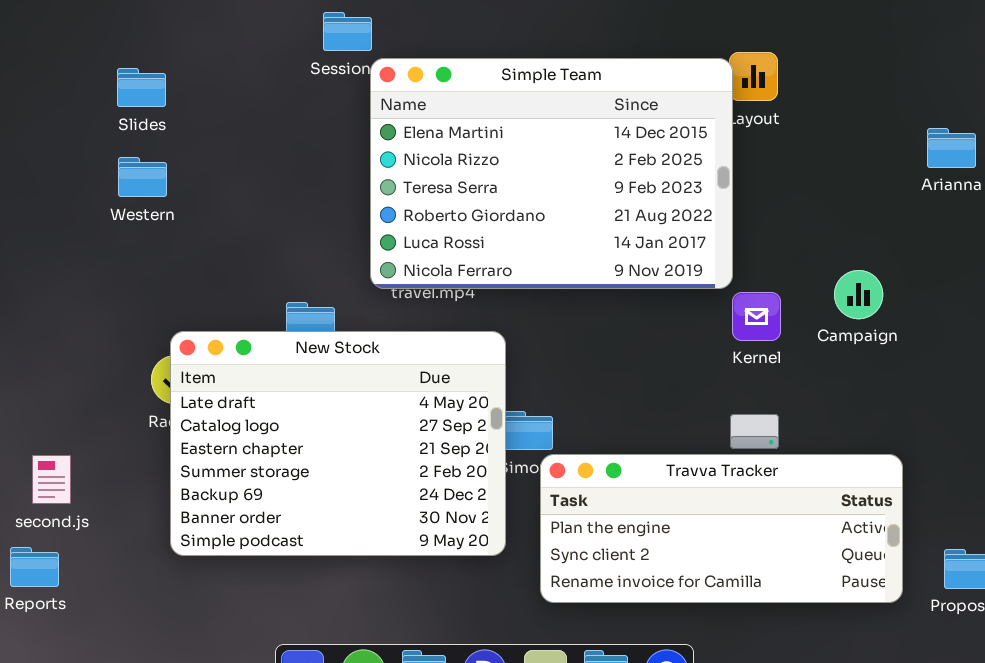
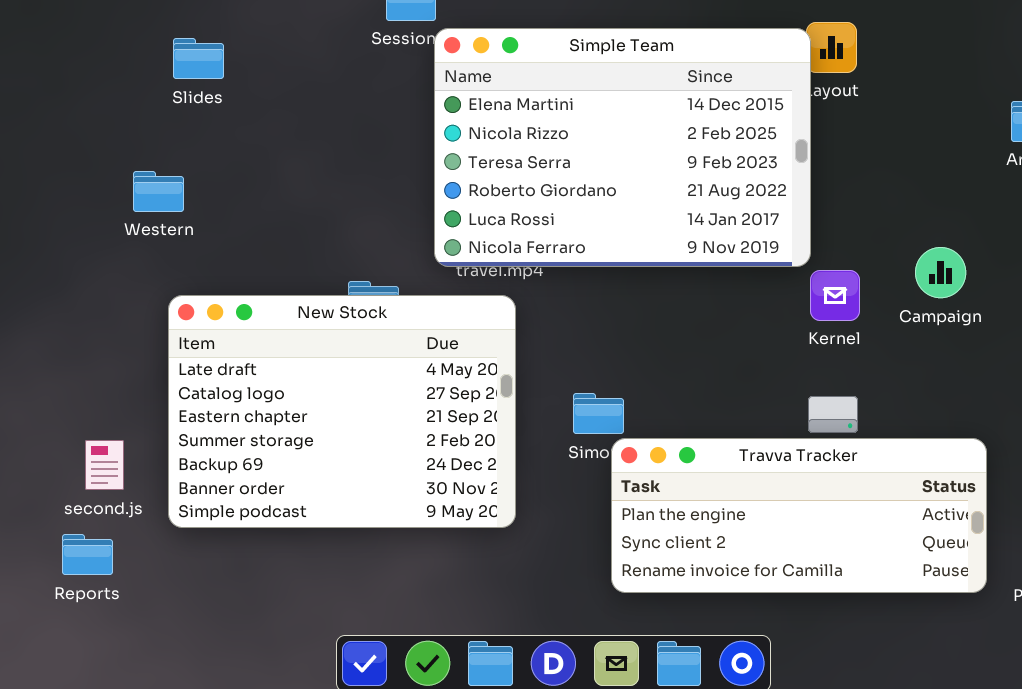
Western: [118,157,167,197] -> [133,171,184,212], moved
New Stock: [170,331,506,556] -> [168,295,516,528], moved

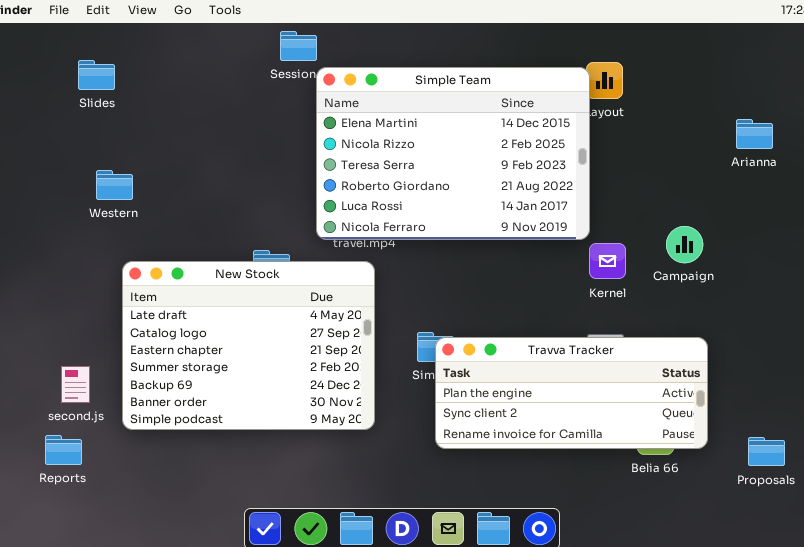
Slides: [173,38,224,79] -> [78,60,115,90], moved
Travva Tracker: [611,438,987,593] -> [435,337,708,449], moved

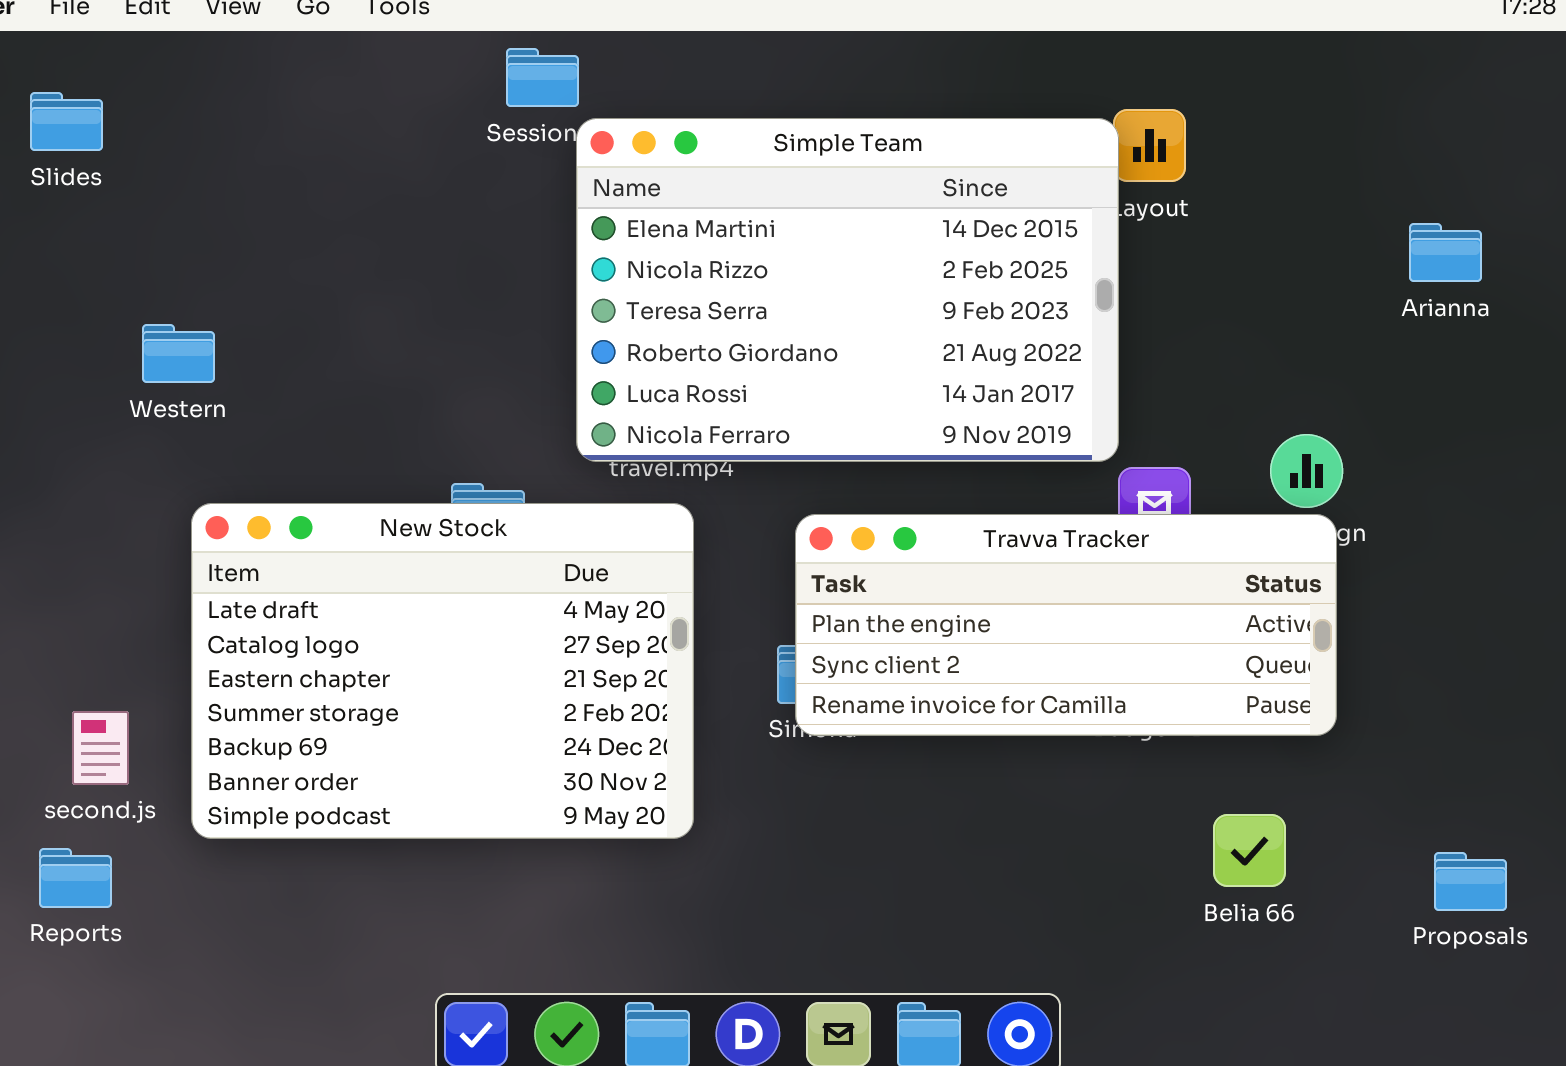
Slides: [78,60,115,90] -> [30,92,103,151], moved
Travva Tracker: [435,337,708,449] -> [795,514,1337,736], moved

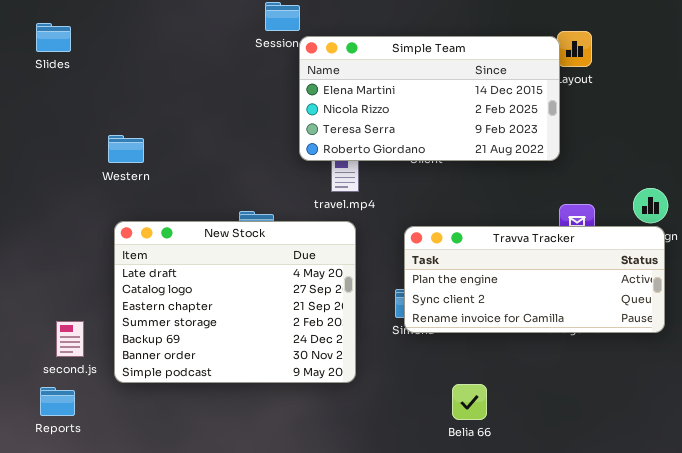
Simple Team: [576,118,1119,462] -> [299,36,560,161], resized
Western: [142,324,215,383] -> [108,135,144,163], moved
Belia 66: [1213,814,1286,887] -> [452,384,487,420], moved

